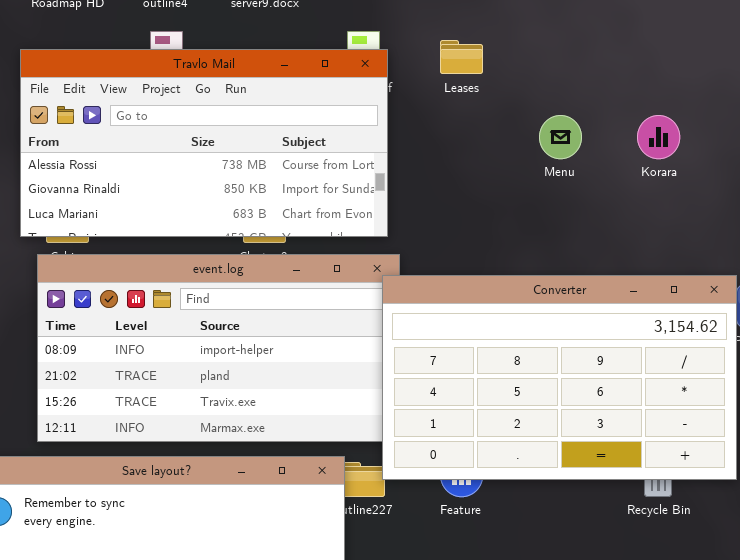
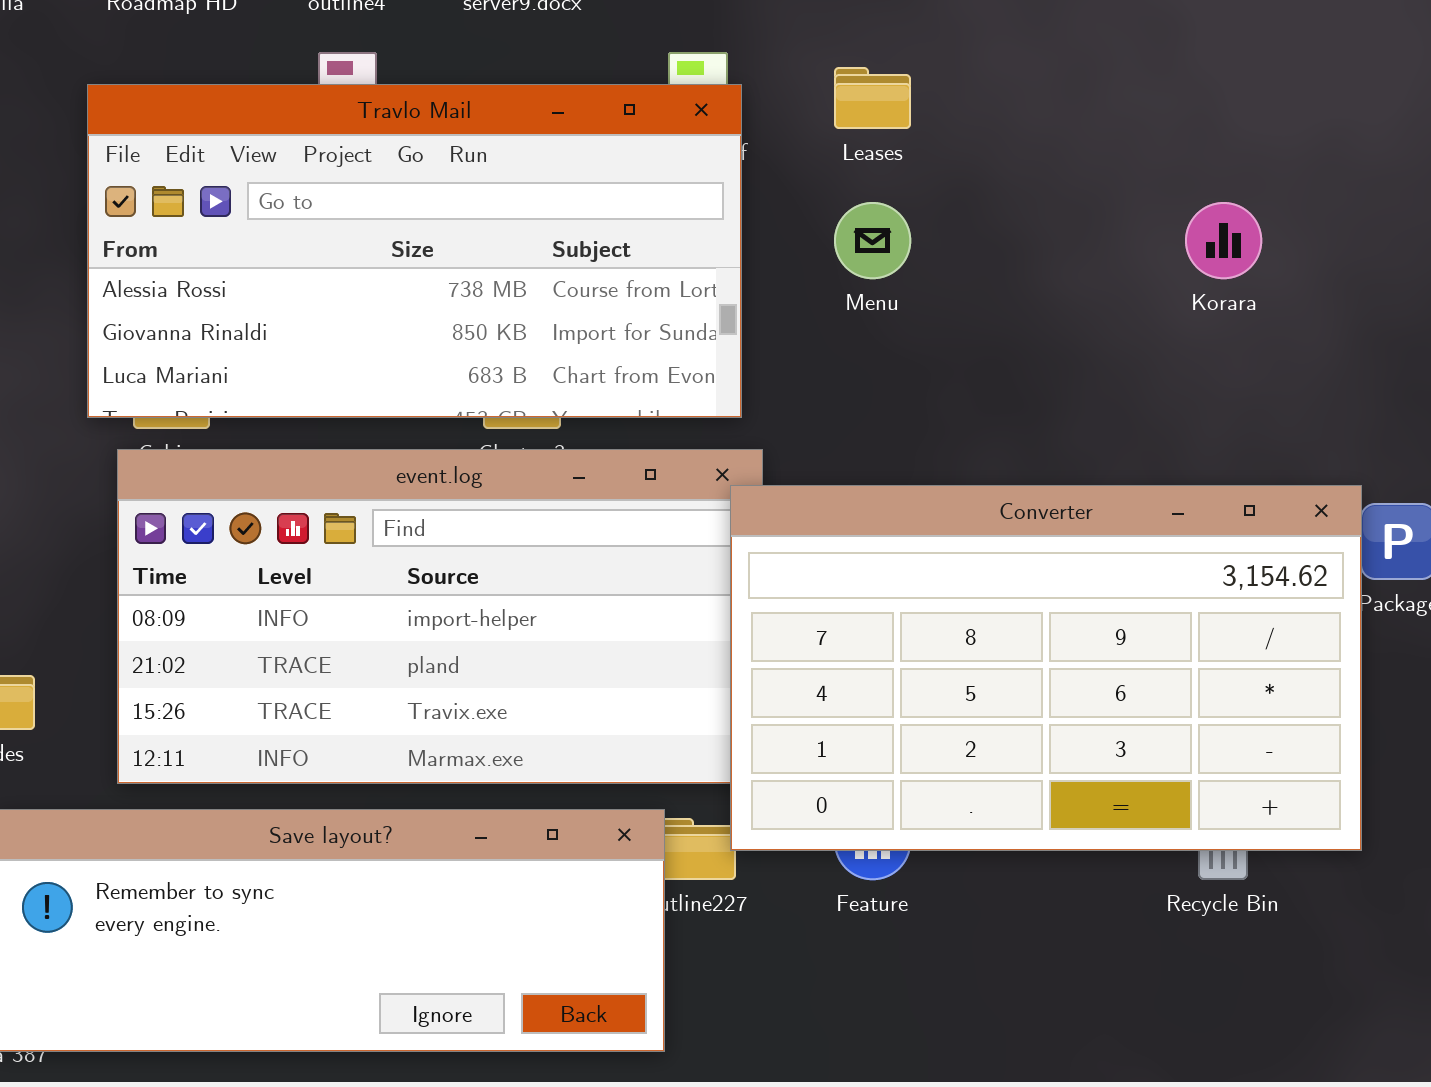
Menu: [539,115,582,159] -> [834,202,911,279], moved

